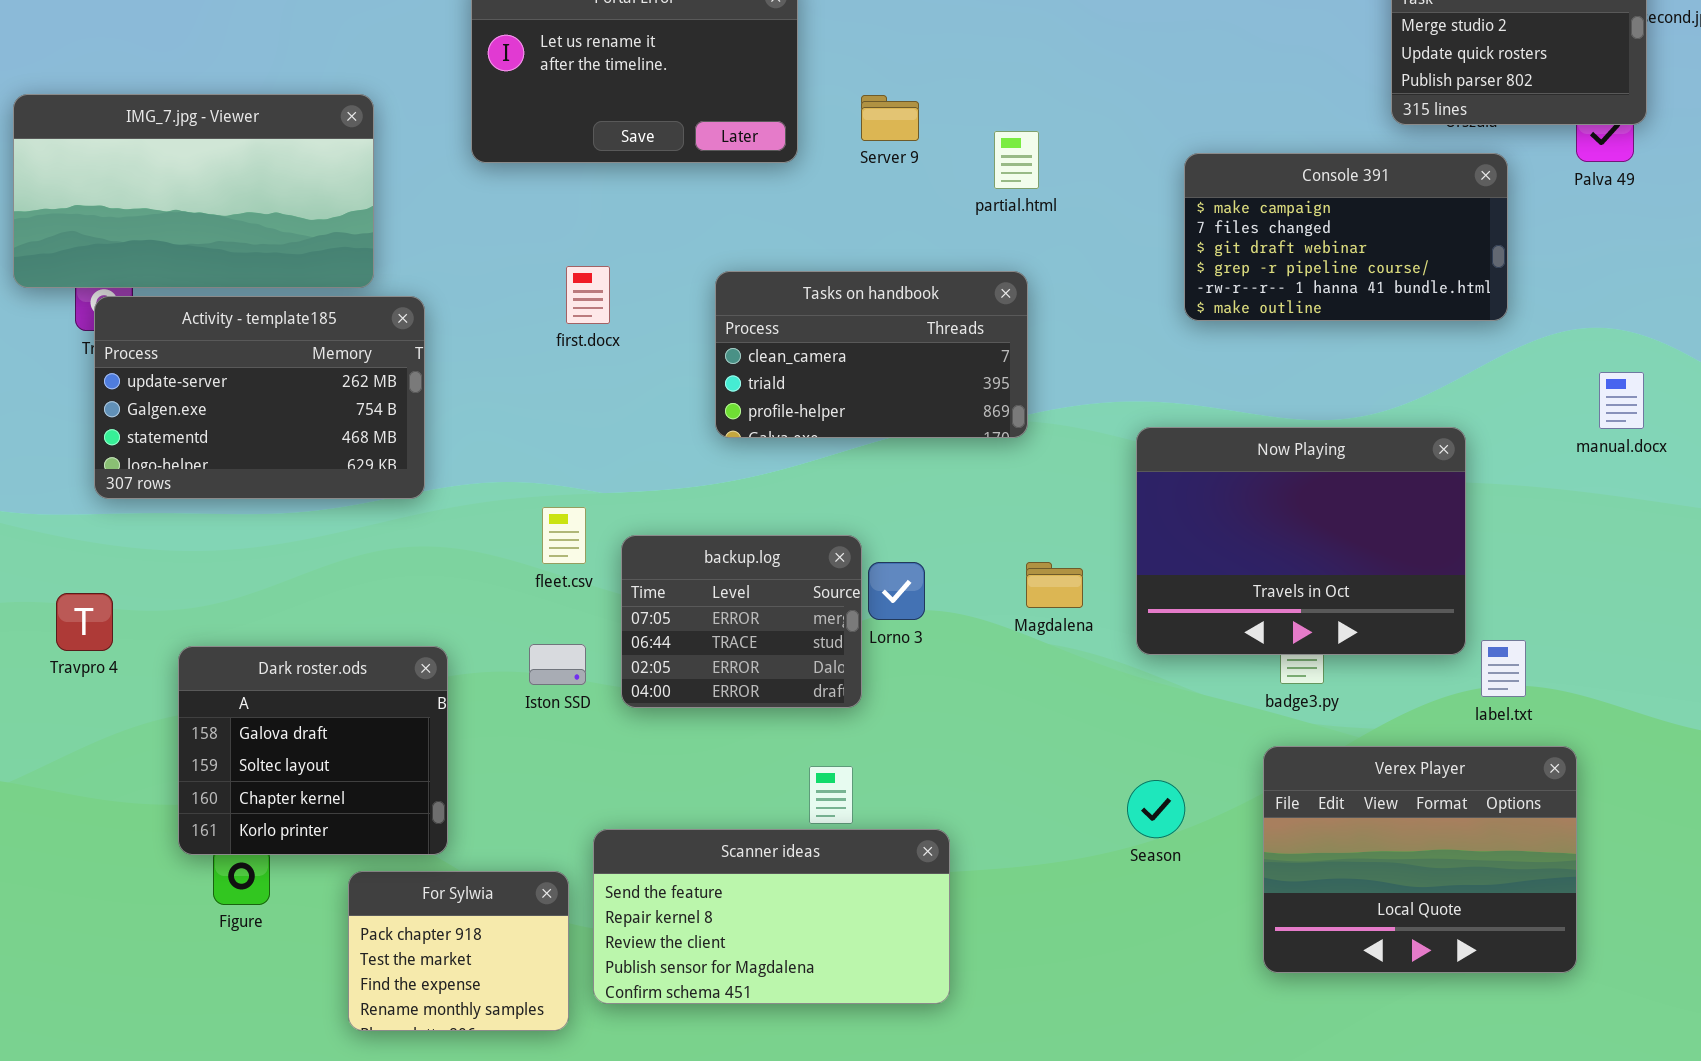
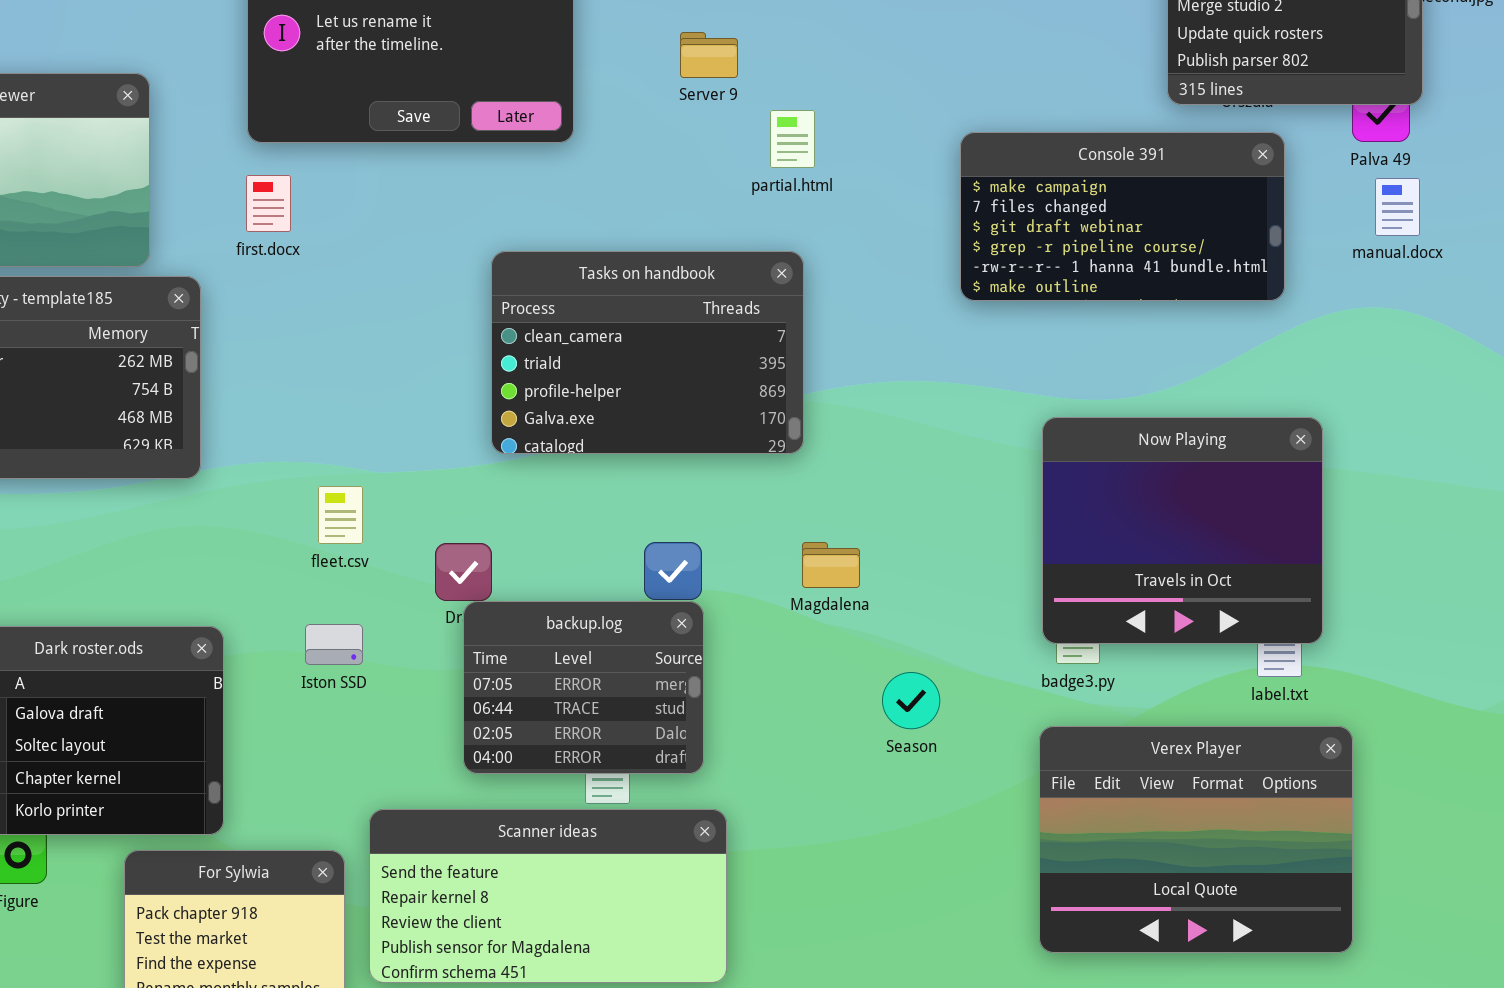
Server 9: [861,95,919,141] -> [680,32,738,78], moved
first.docx: [566,266,610,324] -> [246,175,291,232], moved
Tasks on handbook: [715,271,1028,438] -> [491,251,804,454], resized
manual.docx: [1599,372,1644,429] -> [1375,178,1420,236], moved
Now Playing: [1136,427,1466,655] -> [1042,417,1323,644], moved, resized
backup.log: [621,535,862,708] -> [463,601,704,774], moved
Season: [1127,780,1185,838] -> [882,672,940,729], moved

